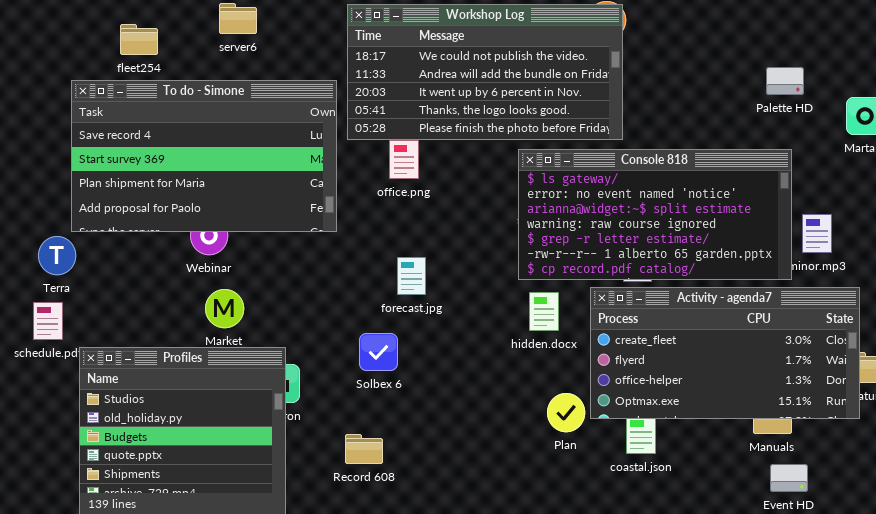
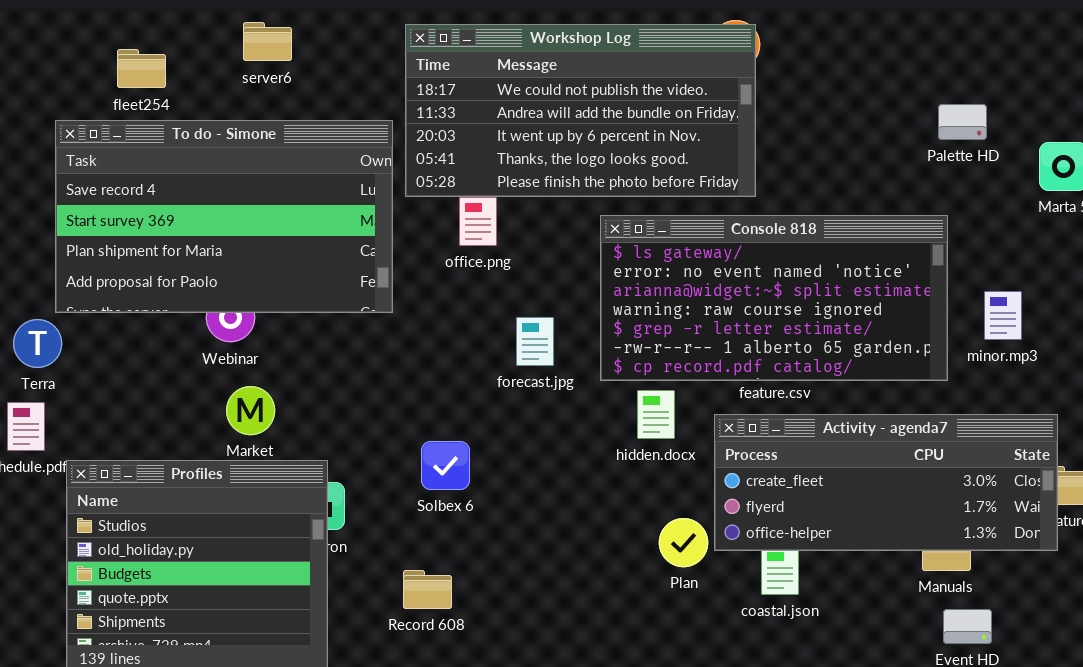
Console 818: [518,149,792,280] -> [600,215,948,381], moved
forecast.jpg: [397,257,426,295] -> [516,317,554,366], moved
Activity - agenda7: [590,287,860,419] -> [714,414,1058,551], resized

